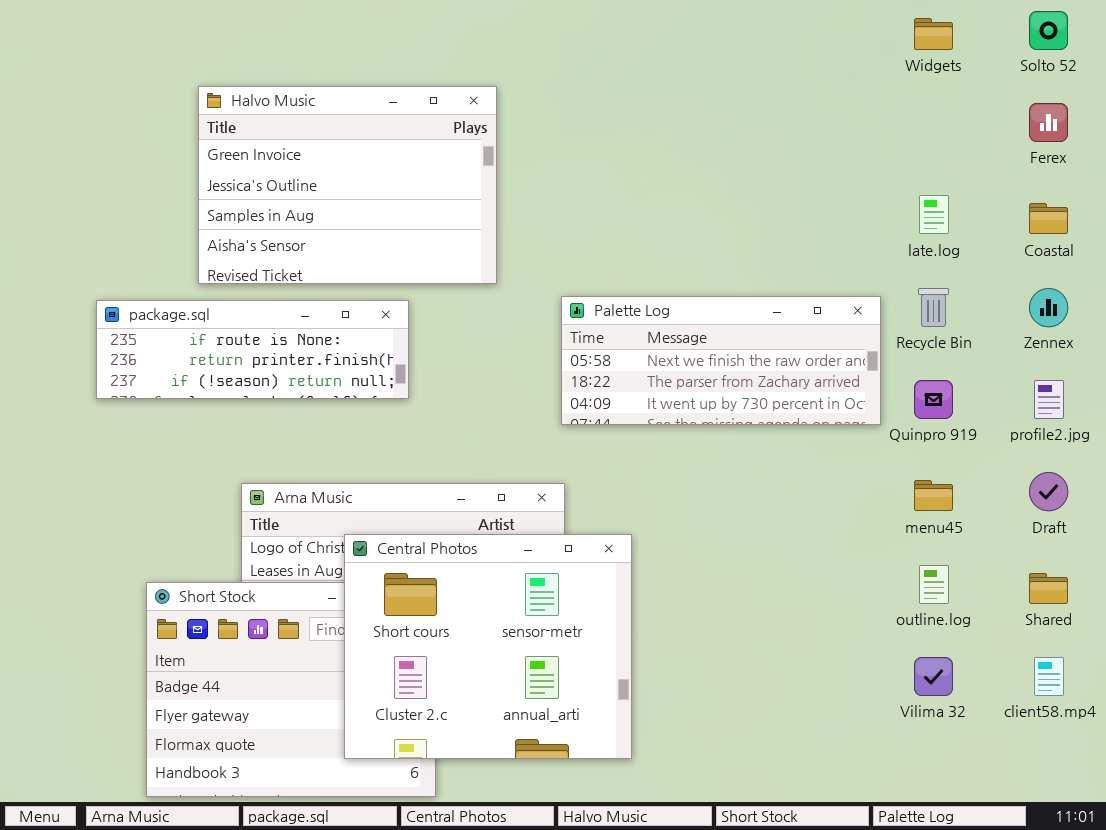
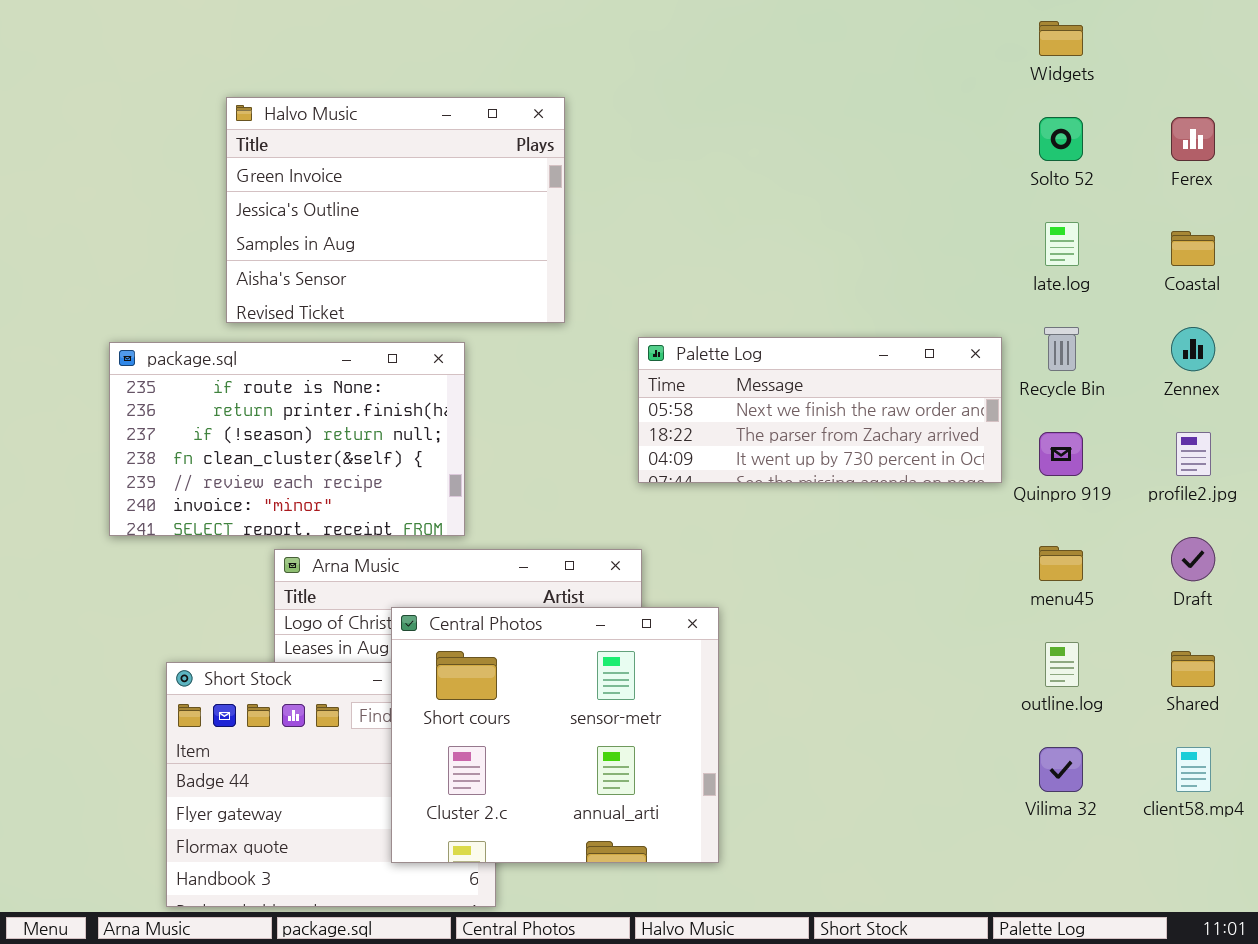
Solto 52: [1029,11,1068,50] -> [1039,117,1083,161], moved
package.sql: [96,300,409,399] -> [109,342,465,536], resized

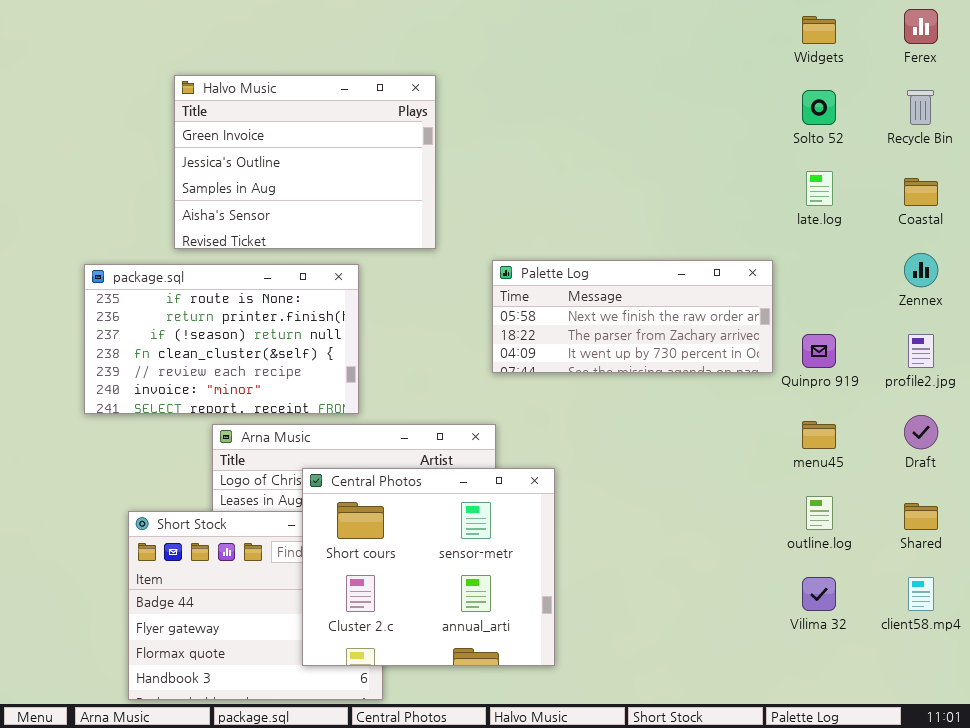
Ferex: [1171,117,1215,161] -> [904,9,938,44], moved
Recycle Bin: [1044,327,1079,371] -> [907,90,934,125], moved

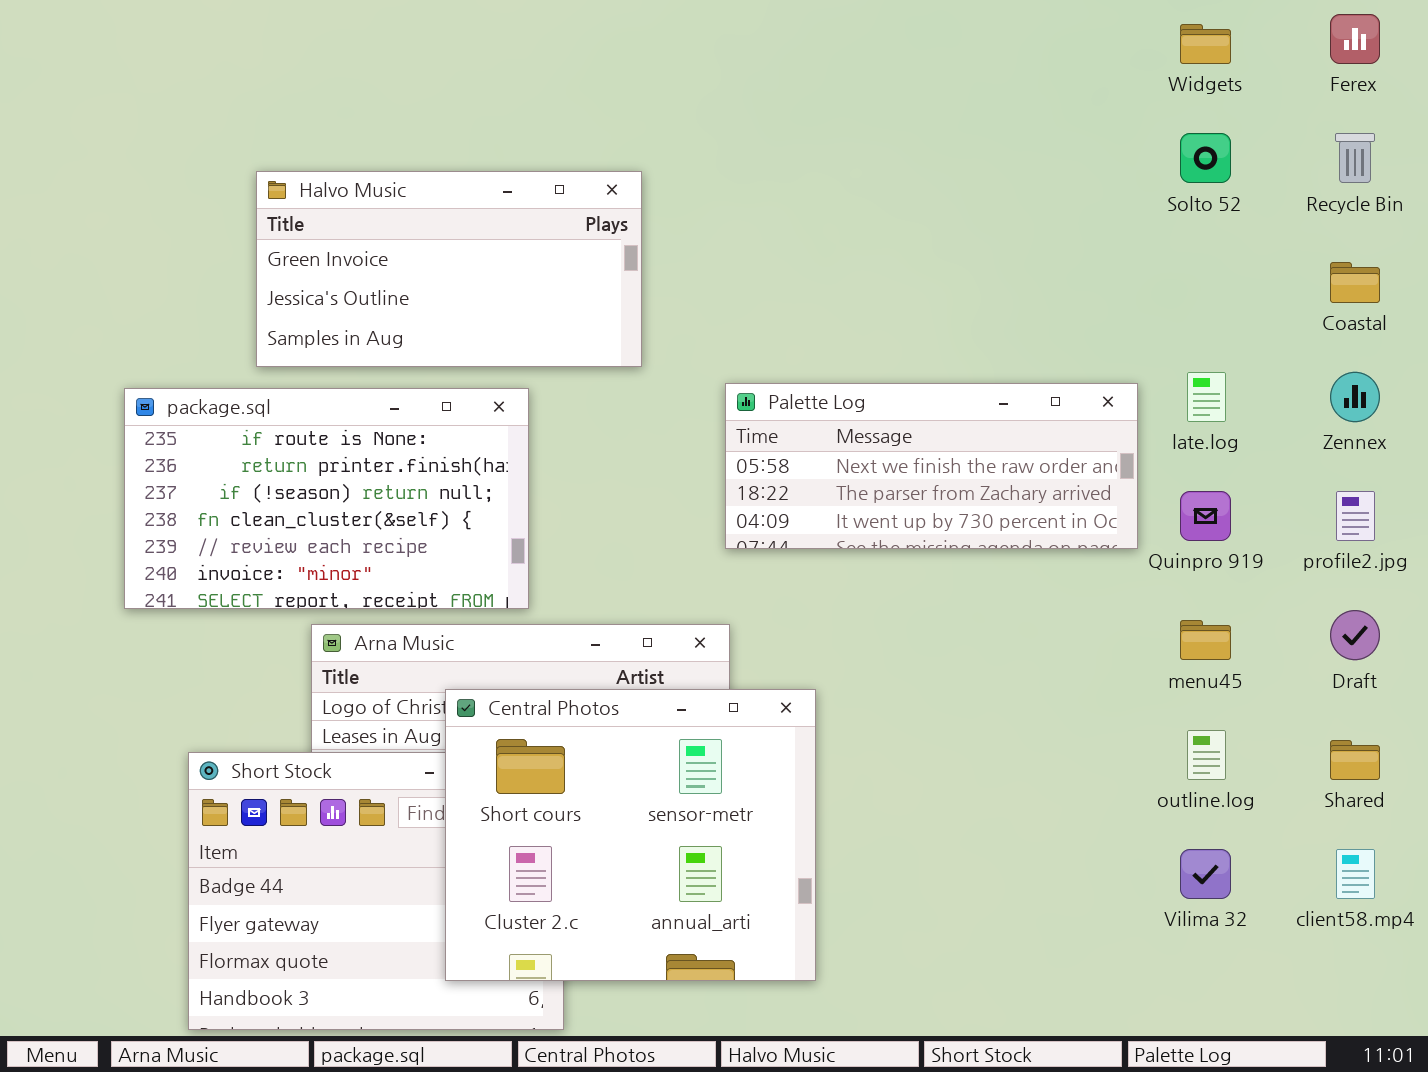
Halvo Music: [174,75,436,249] -> [256,171,642,367], resized
late.log: [806,171,833,206] -> [1187,372,1226,422], moved

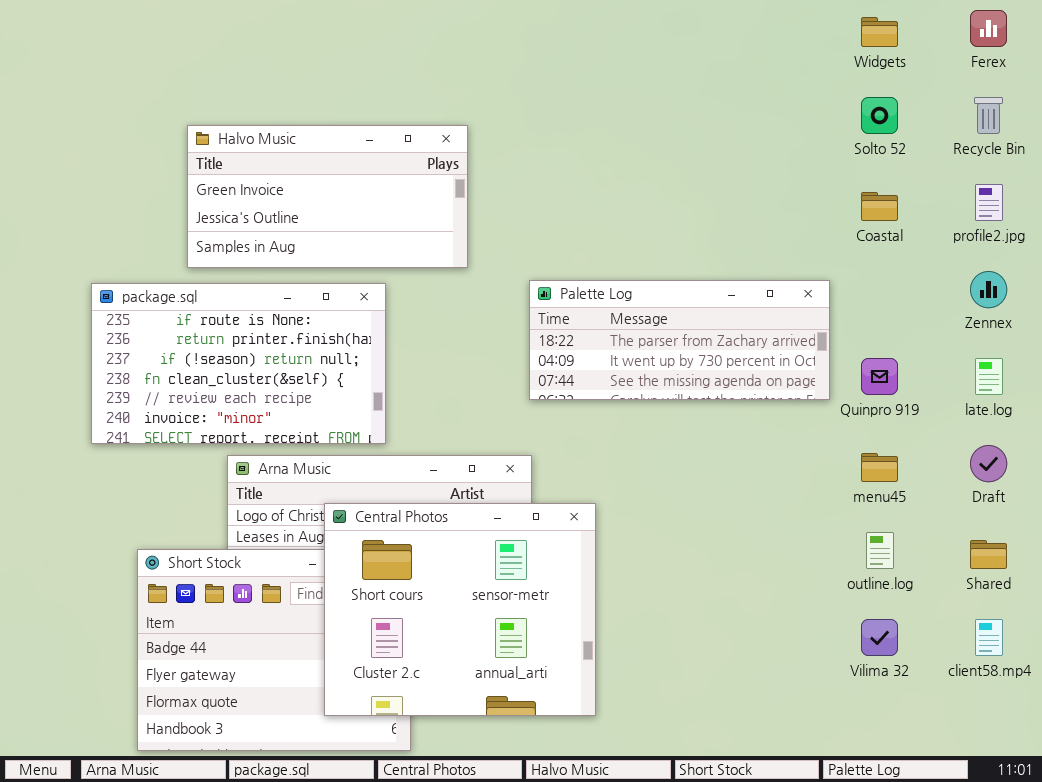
Coastal: [1330,262,1380,303] -> [861,192,898,221], moved
late.log: [1187,372,1226,422] -> [975,358,1003,395], moved
Palette Log: [725,383,1138,549] -> [529,280,830,400], scrolled down 1 row
profile2.jpg: [1336,491,1375,541] -> [975,184,1003,221], moved

